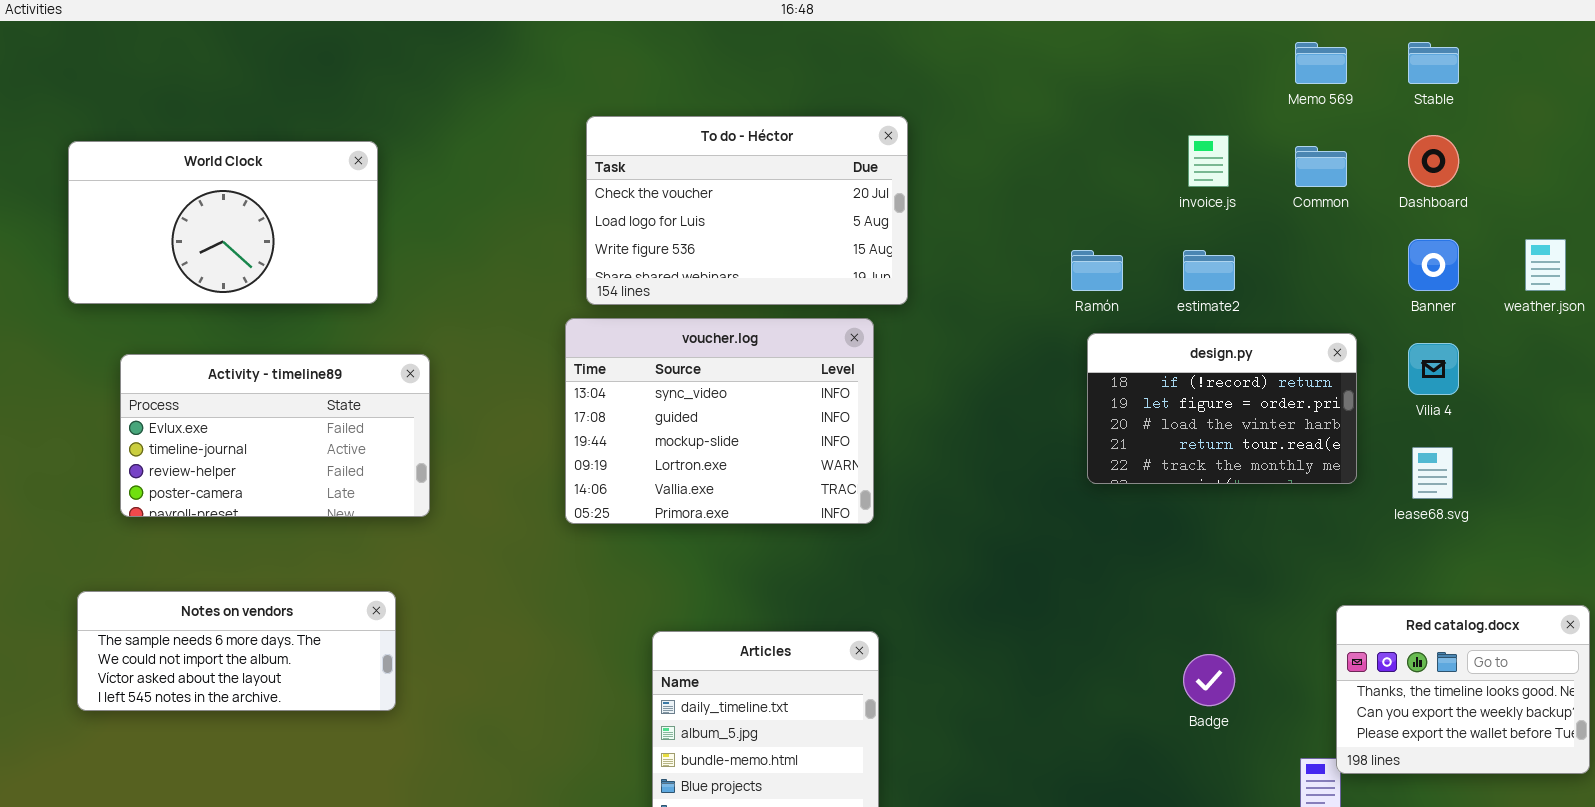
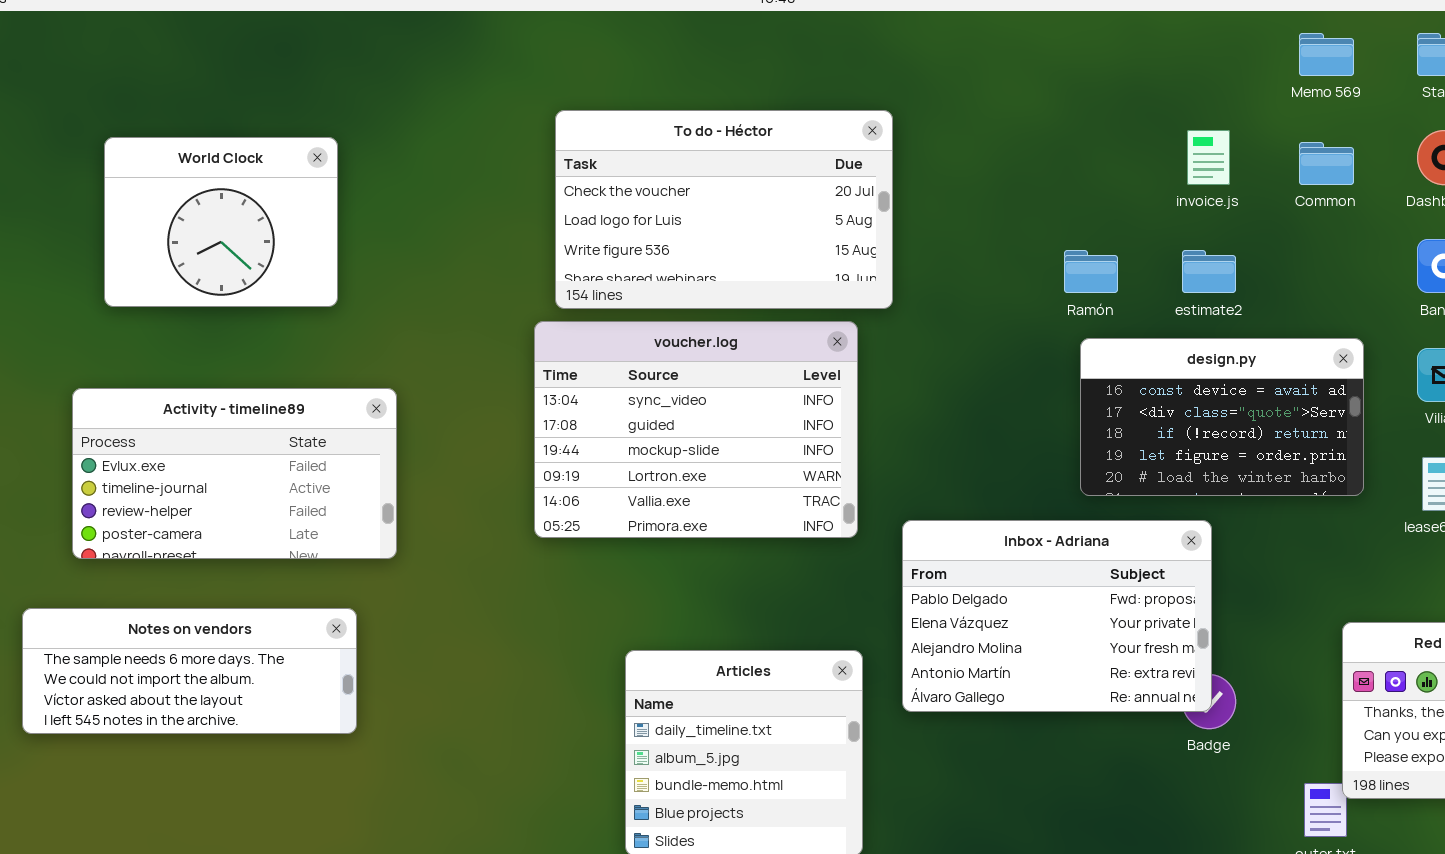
World Clock: [68,141,378,304] -> [104,137,338,307], resized
design.py: [1087,333,1357,484] -> [1080,338,1364,496], scrolled up 2 rows
Activity - timeline89: [120,354,430,517] -> [72,388,397,559], moved
Inbox - Adriana: none -> [902,520,1212,712], opened

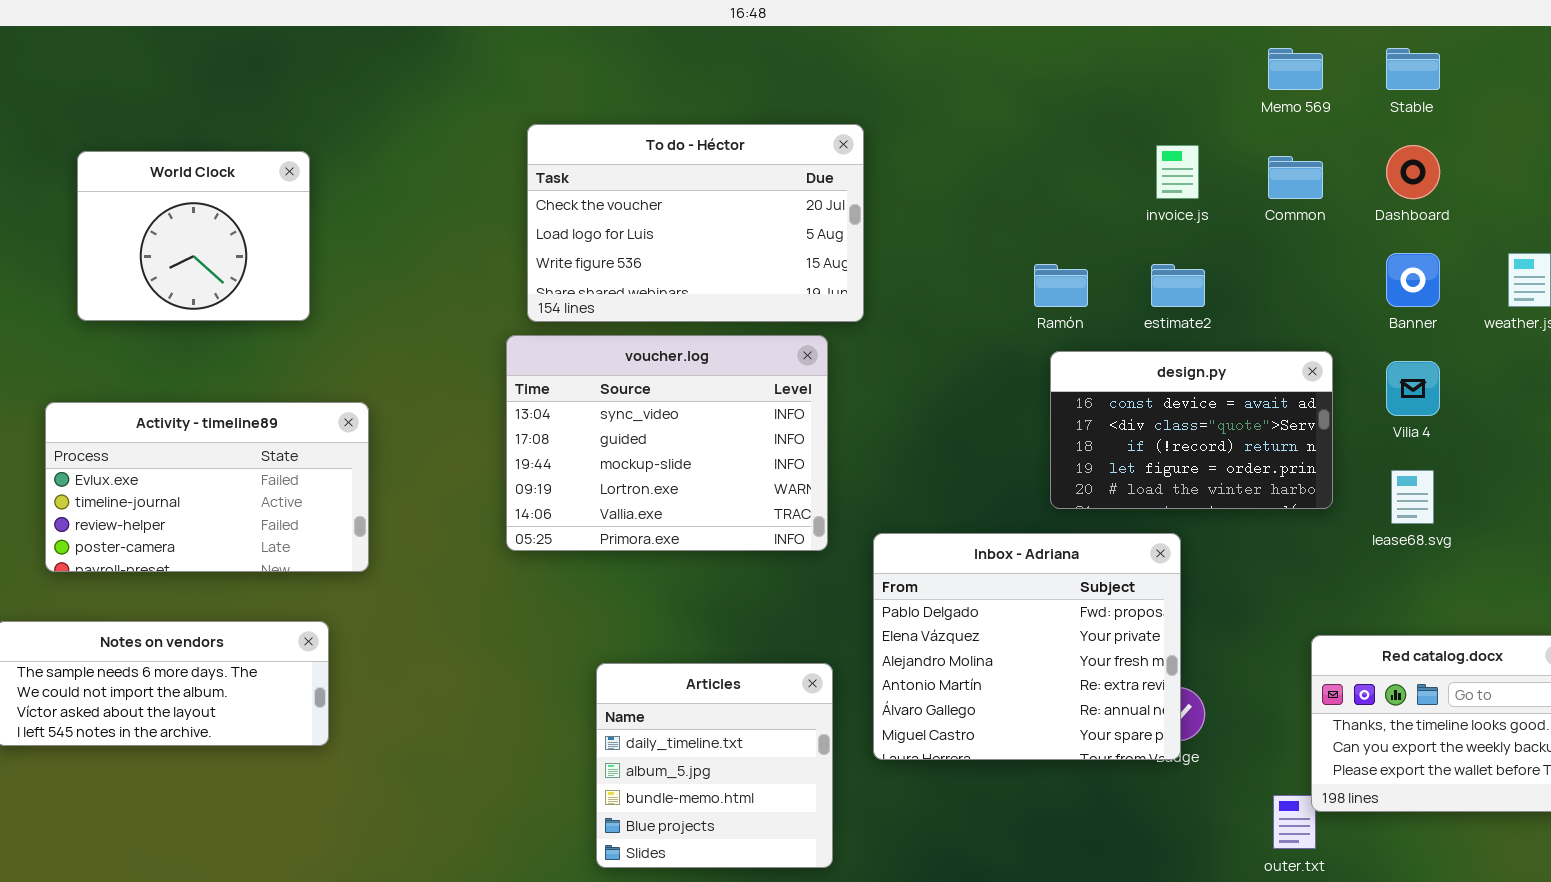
Inbox - Adriana: [902,520,1212,712] -> [873,533,1181,760], resized

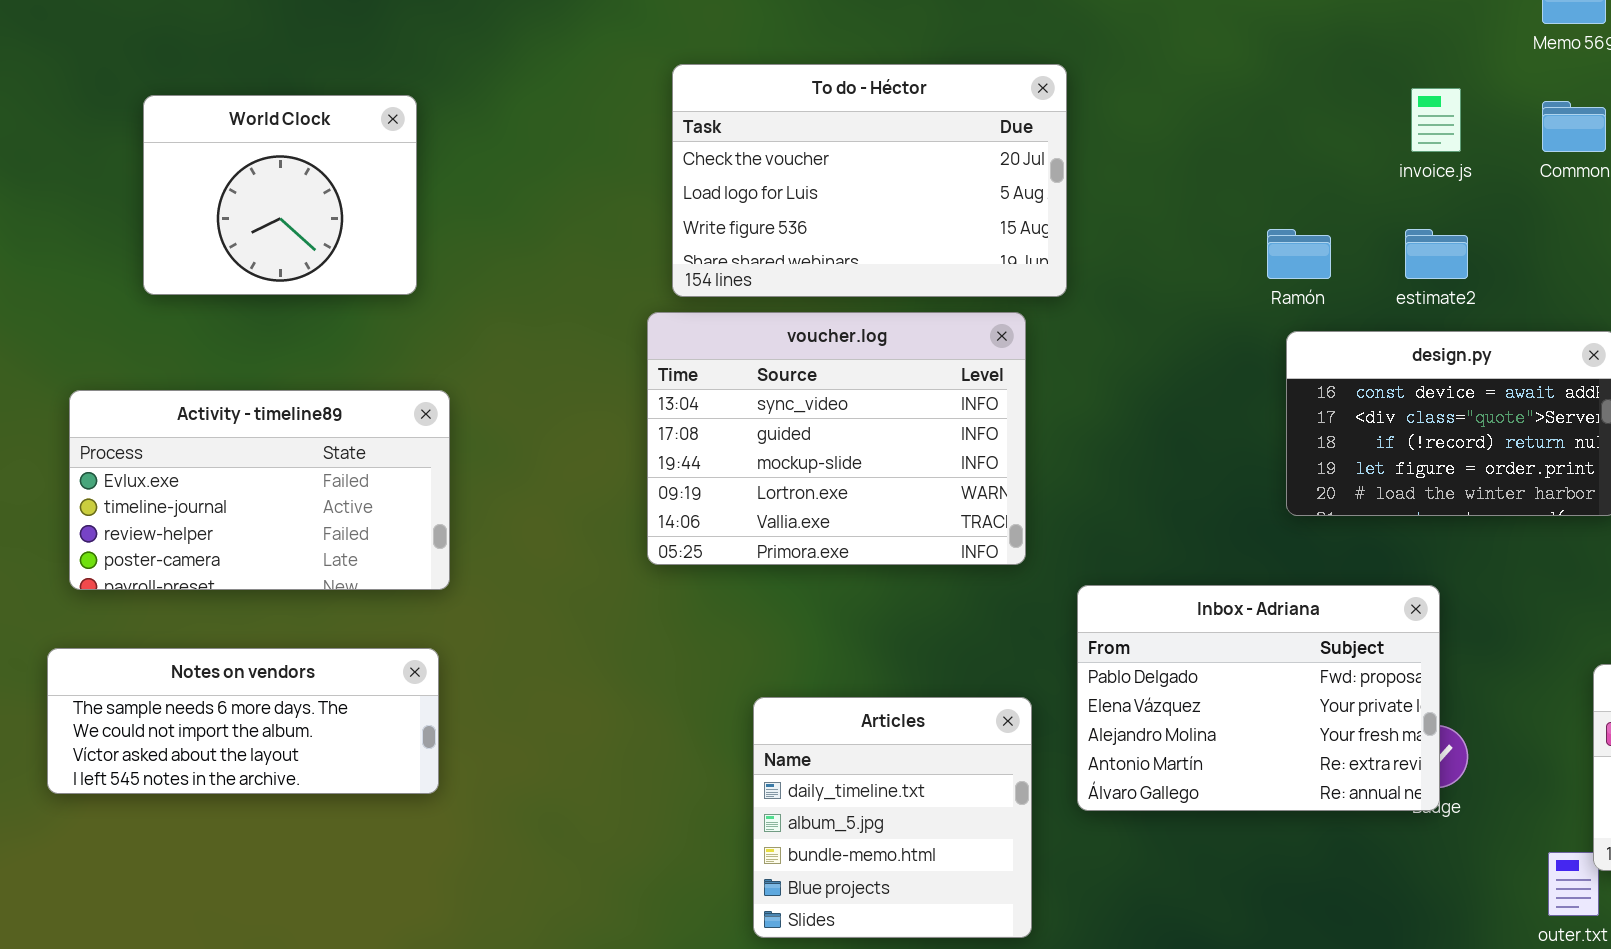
Activity - timeline89: [45,402,369,572] -> [69,390,450,590], moved
Inbox - Adriana: [873,533,1181,760] -> [1077,585,1440,811], resized

